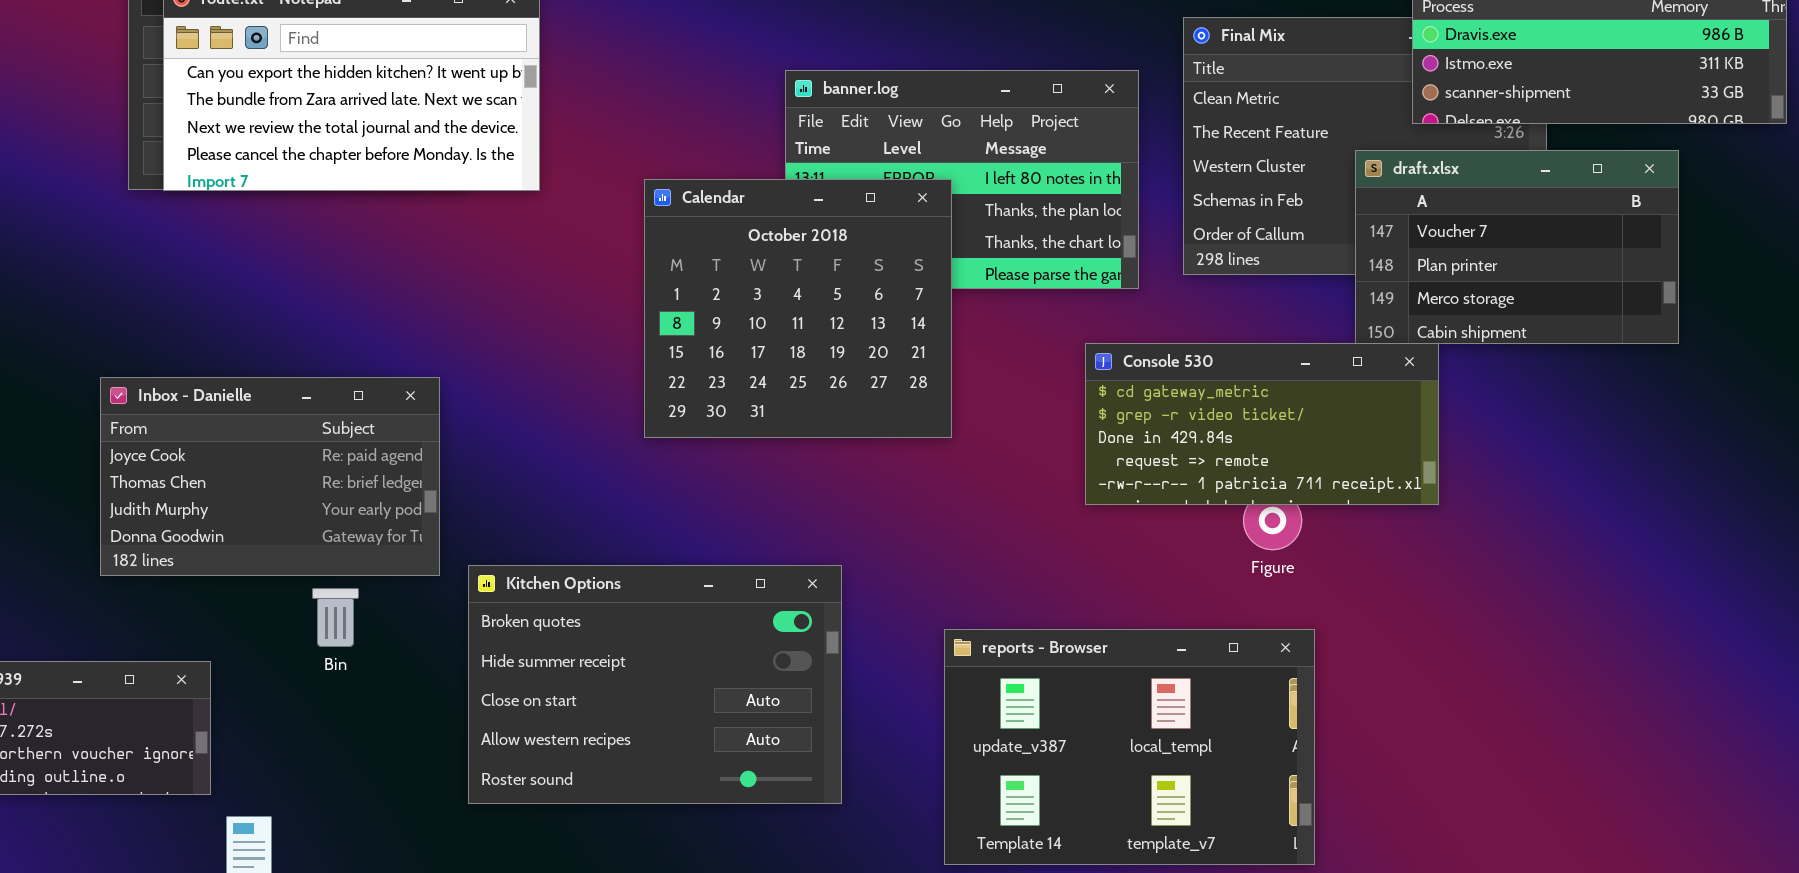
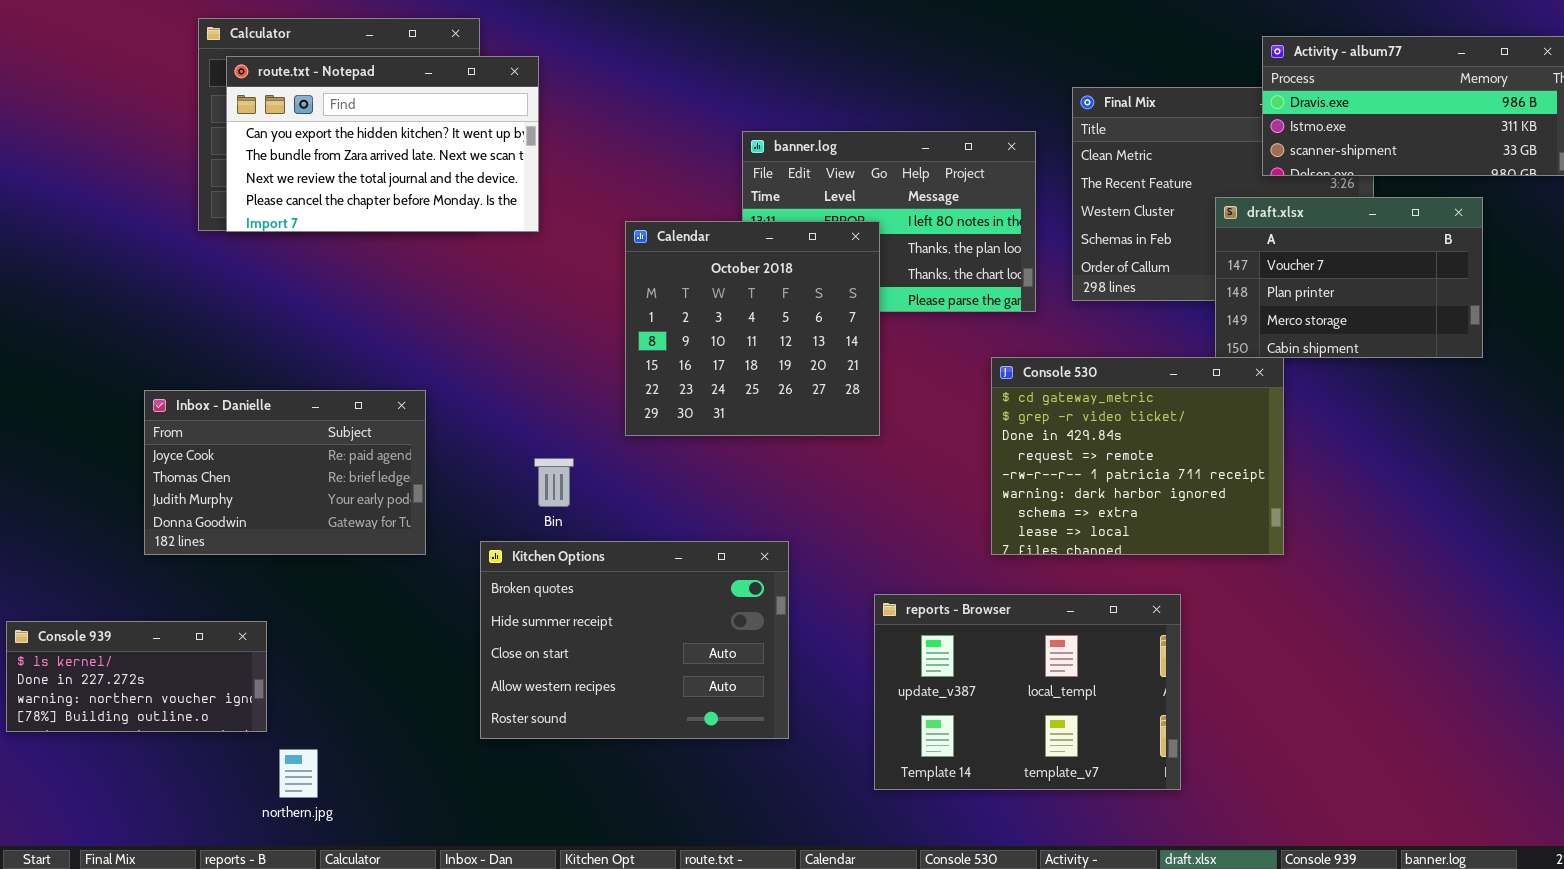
Console 530: [1085,343,1439,505] -> [991,357,1284,555], resized
Inbox - Danielle: [100,377,440,576] -> [144,390,426,555], moved
Bin: [312,588,359,647] -> [534,458,574,507], moved

